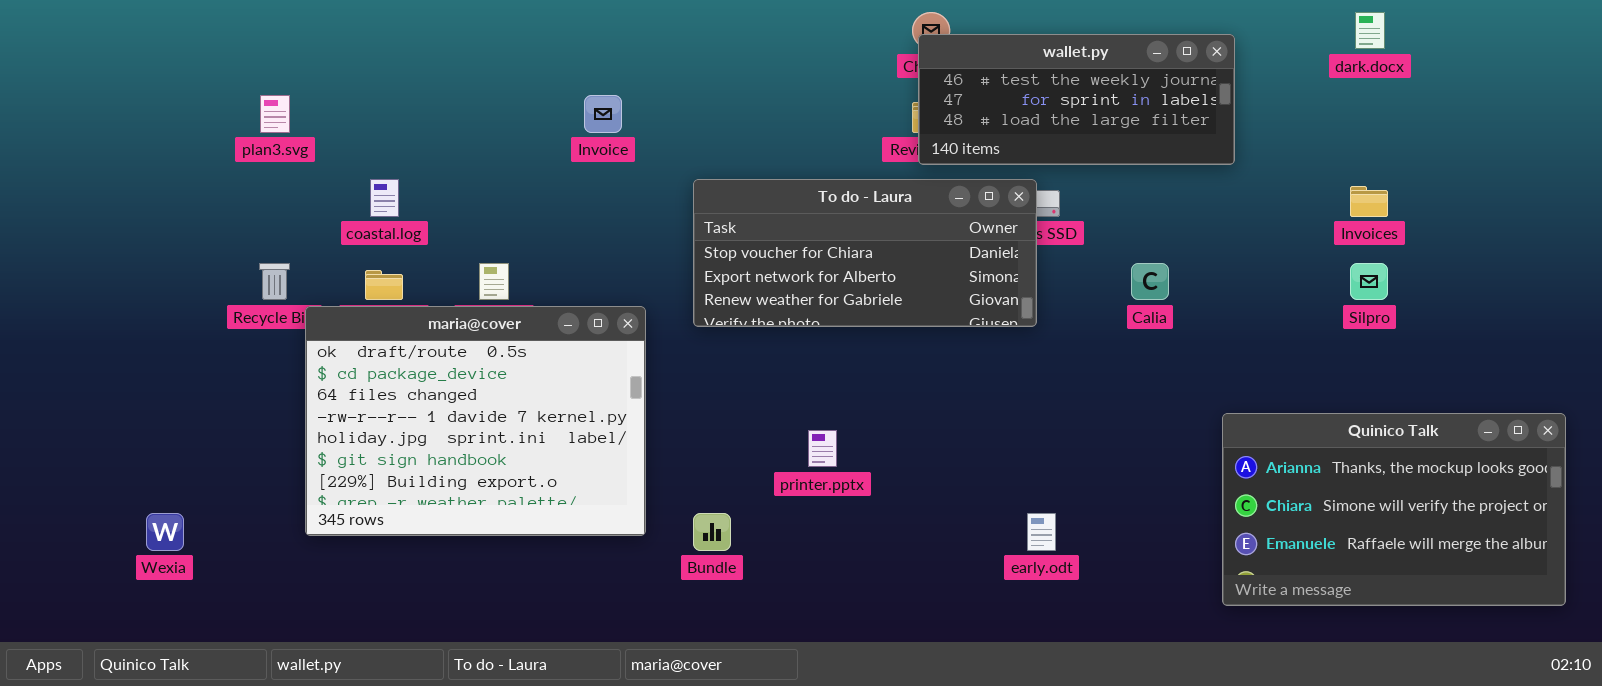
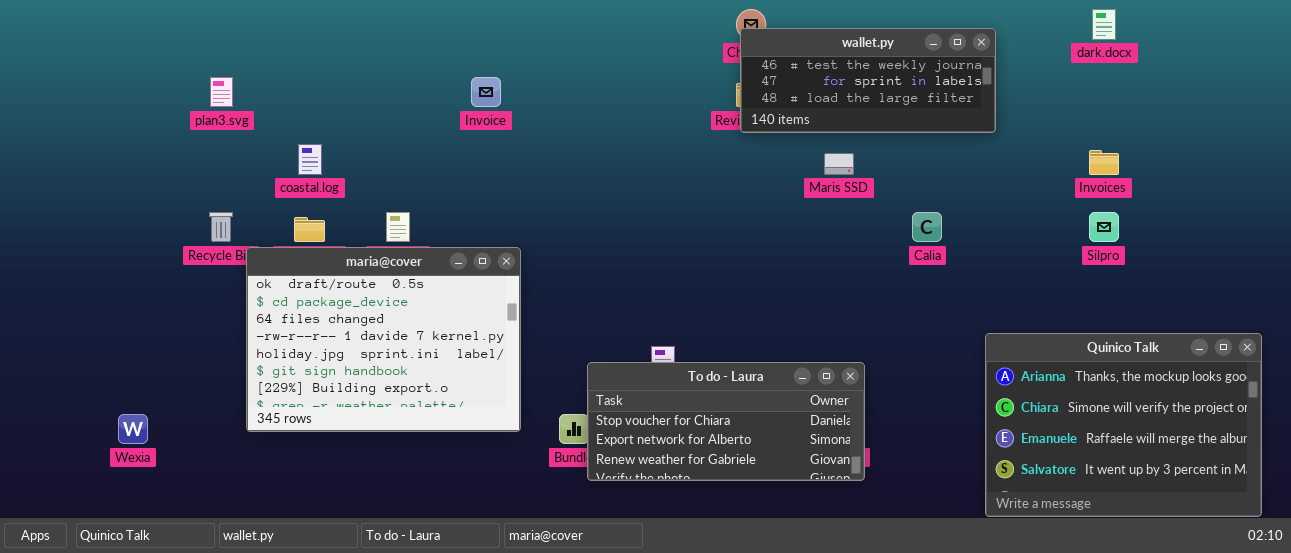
To do - Laura: [693,179,1037,327] -> [587,362,865,481], moved
Quinico Talk: [1222,413,1566,606] -> [985,333,1262,517], resized

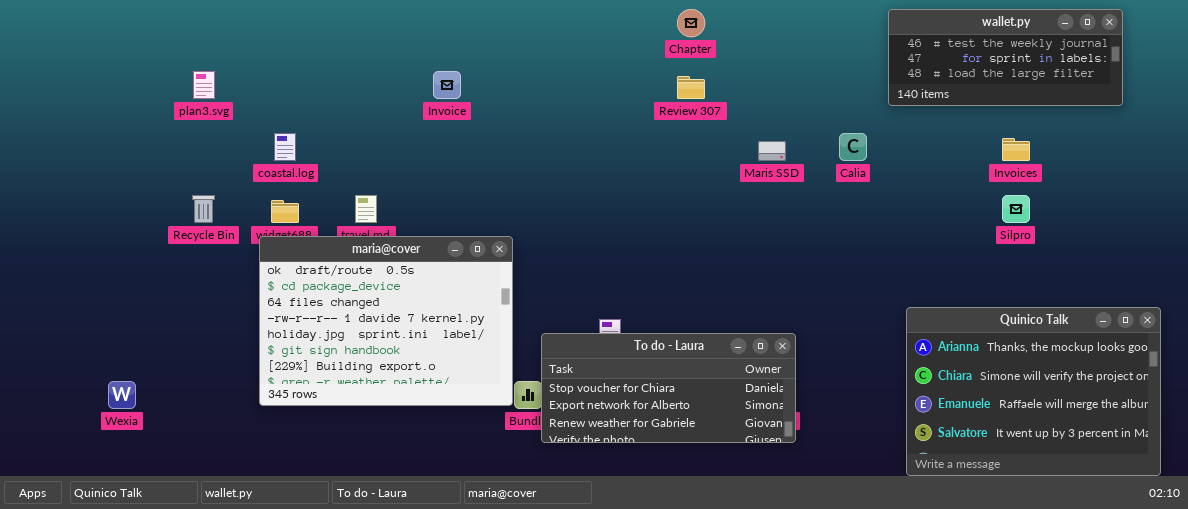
wallet.py: [740,28,996,133] -> [888,9,1123,106], moved
Calia: [912,212,942,242] -> [839,133,867,161], moved
maria@cover: [246,247,521,432] -> [259,236,513,406], moved

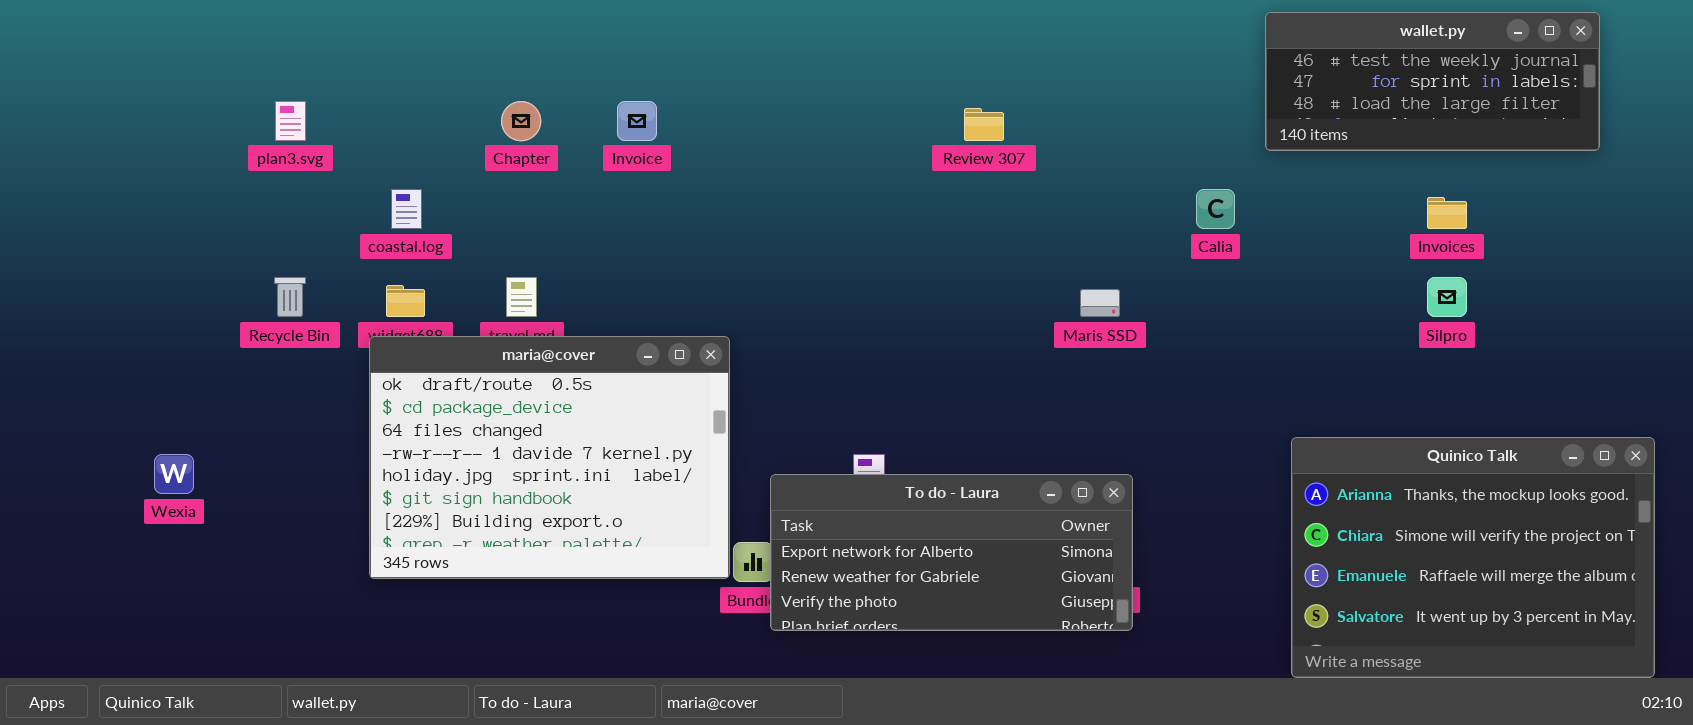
Chapter: [677,9,705,37] -> [501,101,541,141], moved
Maris SSD: [758,141,786,161] -> [1080,289,1120,317], moved
To do - Laura: [541,333,796,443] -> [770,474,1133,631], scrolled down 1 row
Wexia: [108,381,136,409] -> [154,454,194,494], moved

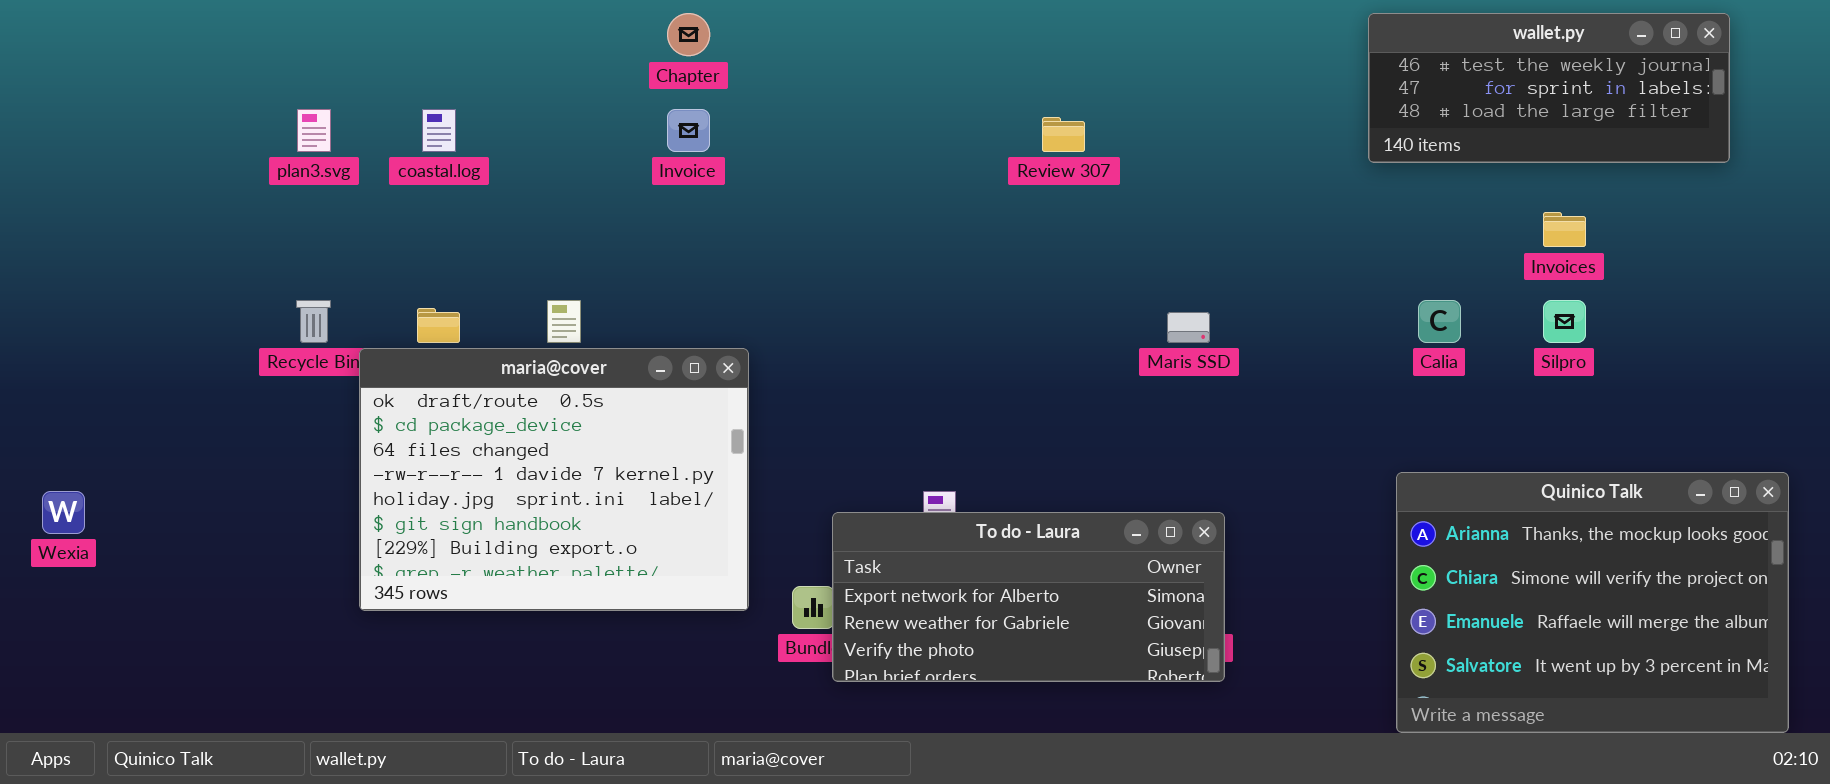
Chapter: [501,101,541,141] -> [667,13,710,56], moved
coastal.log: [391,189,422,229] -> [422,109,456,152], moved
Calia: [1196,189,1235,229] -> [1418,300,1461,343], moved
maria@cover: [369,336,730,579] -> [359,348,749,611], moved
Wexia: [154,454,194,494] -> [42,491,85,534], moved

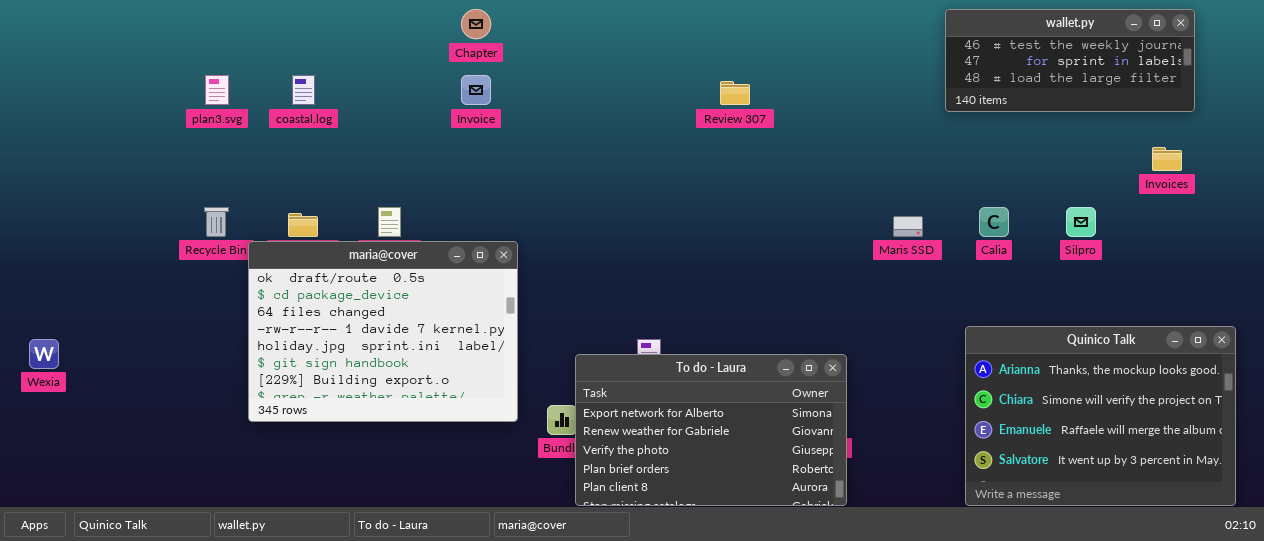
Invoices: [1543,212,1586,247] -> [1152,147,1182,171], moved
Maris SSD: [1167,312,1210,343] -> [893,216,923,237], moved
To do - Laura: [832,512,1225,682] -> [575,354,847,506], resized

